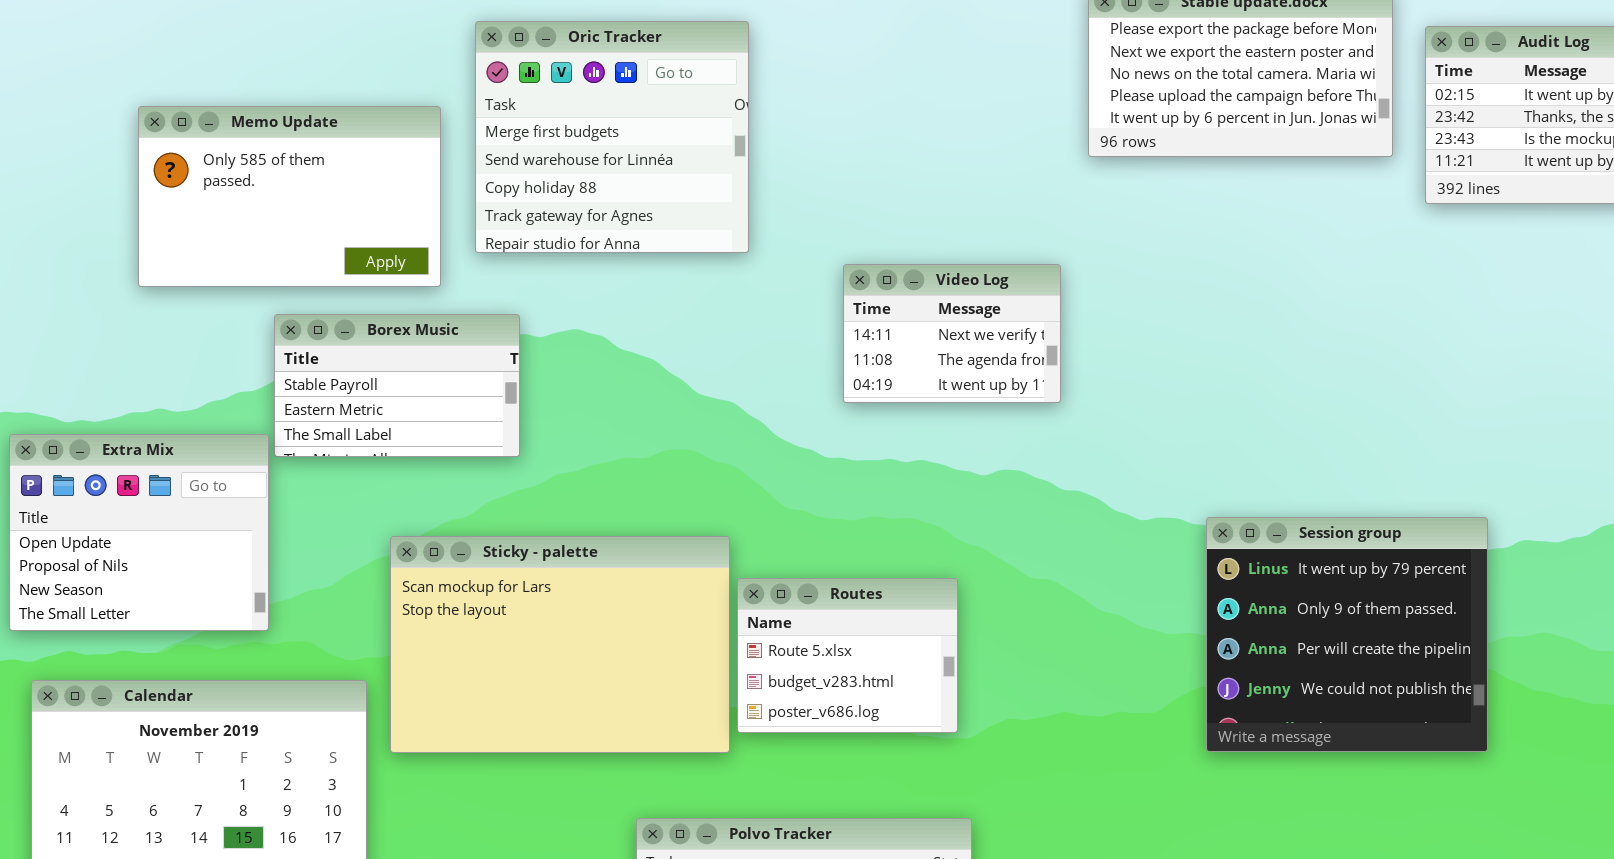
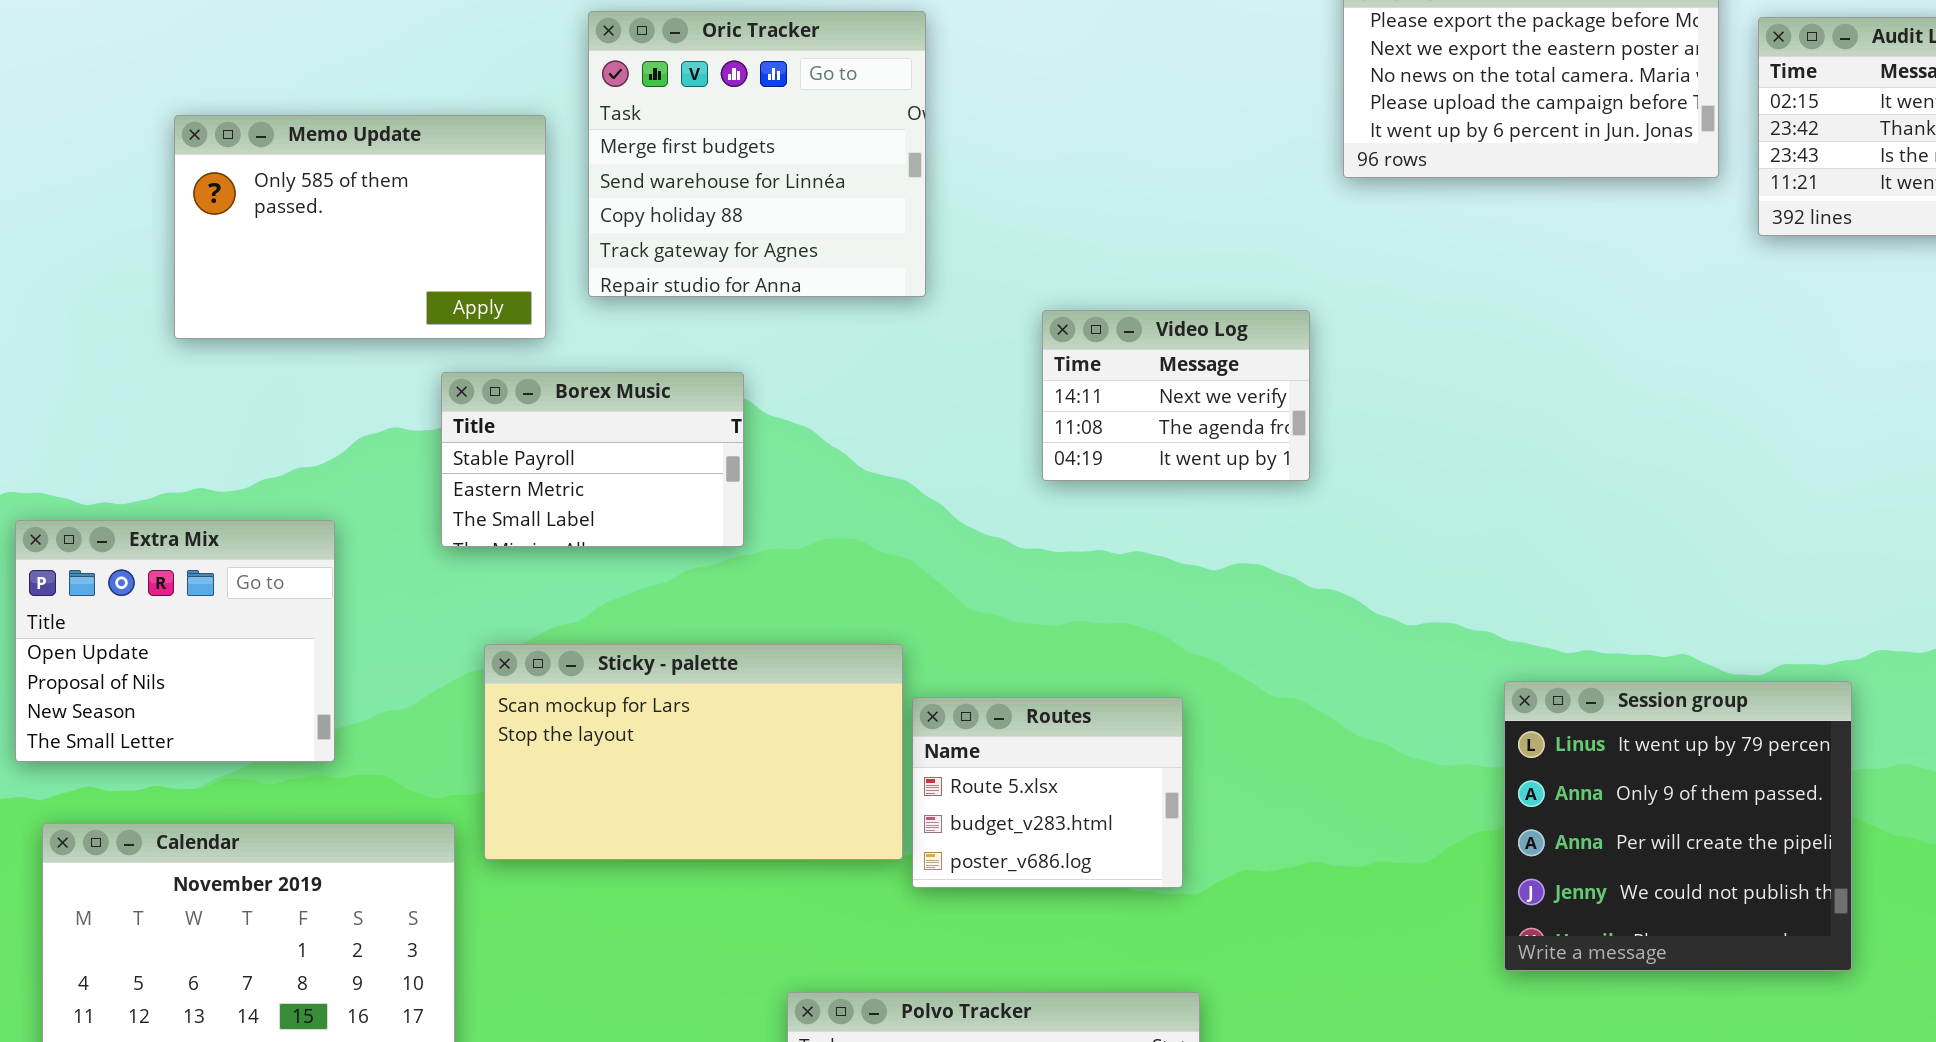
Borex Music: [274,314,520,457] -> [441,372,744,547], moved
Session group: [1206,517,1488,752] -> [1504,681,1852,971], moved
Sticky - palette: [390,536,730,753] -> [484,644,903,860], resized

